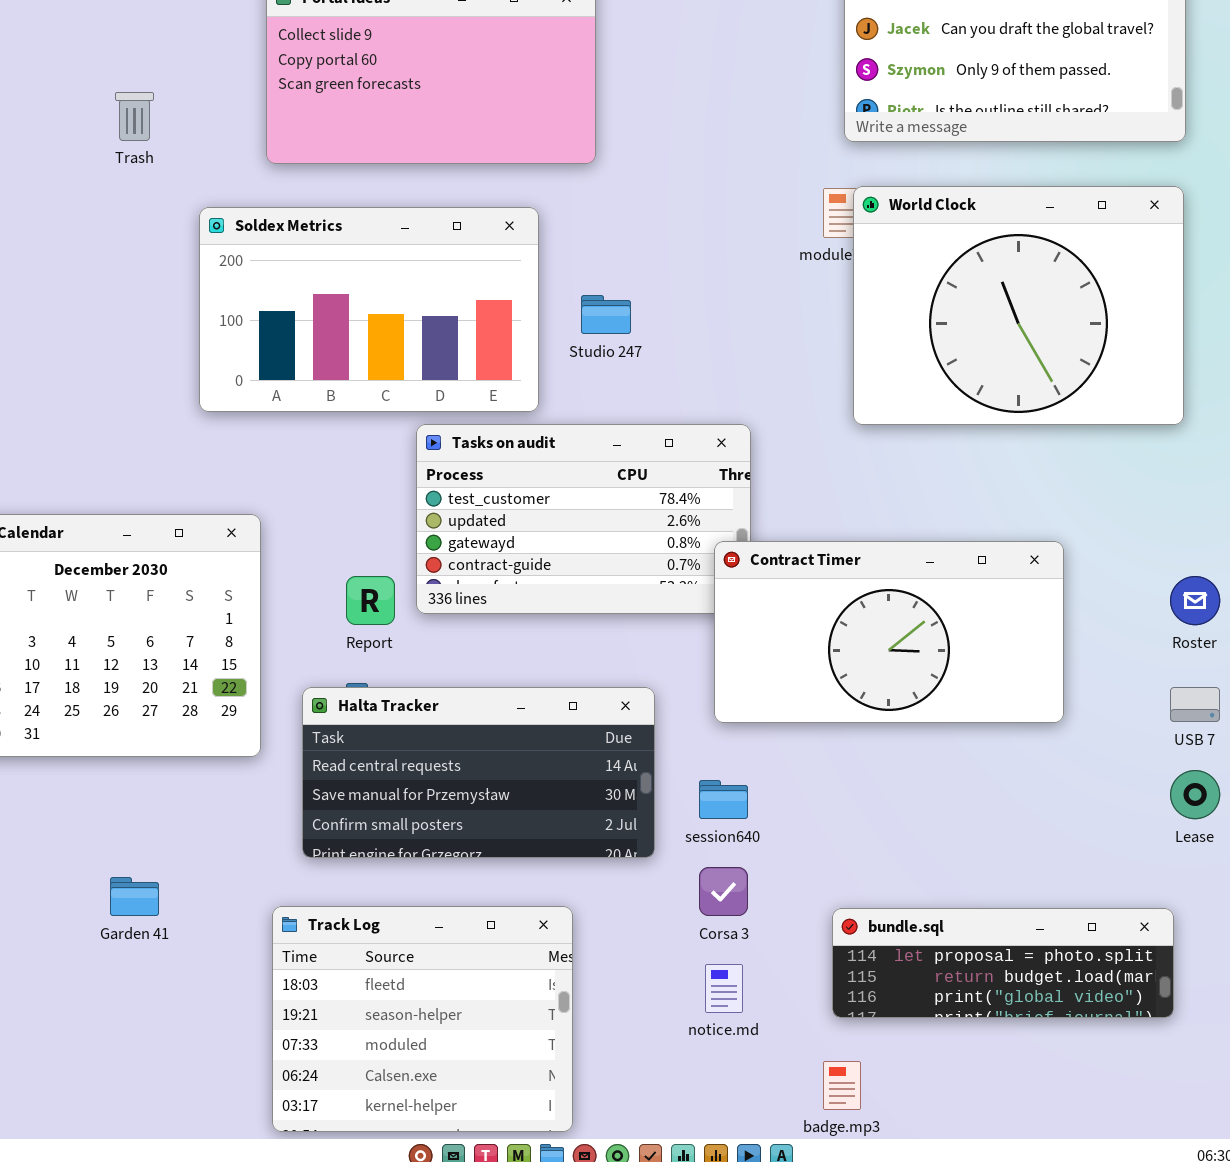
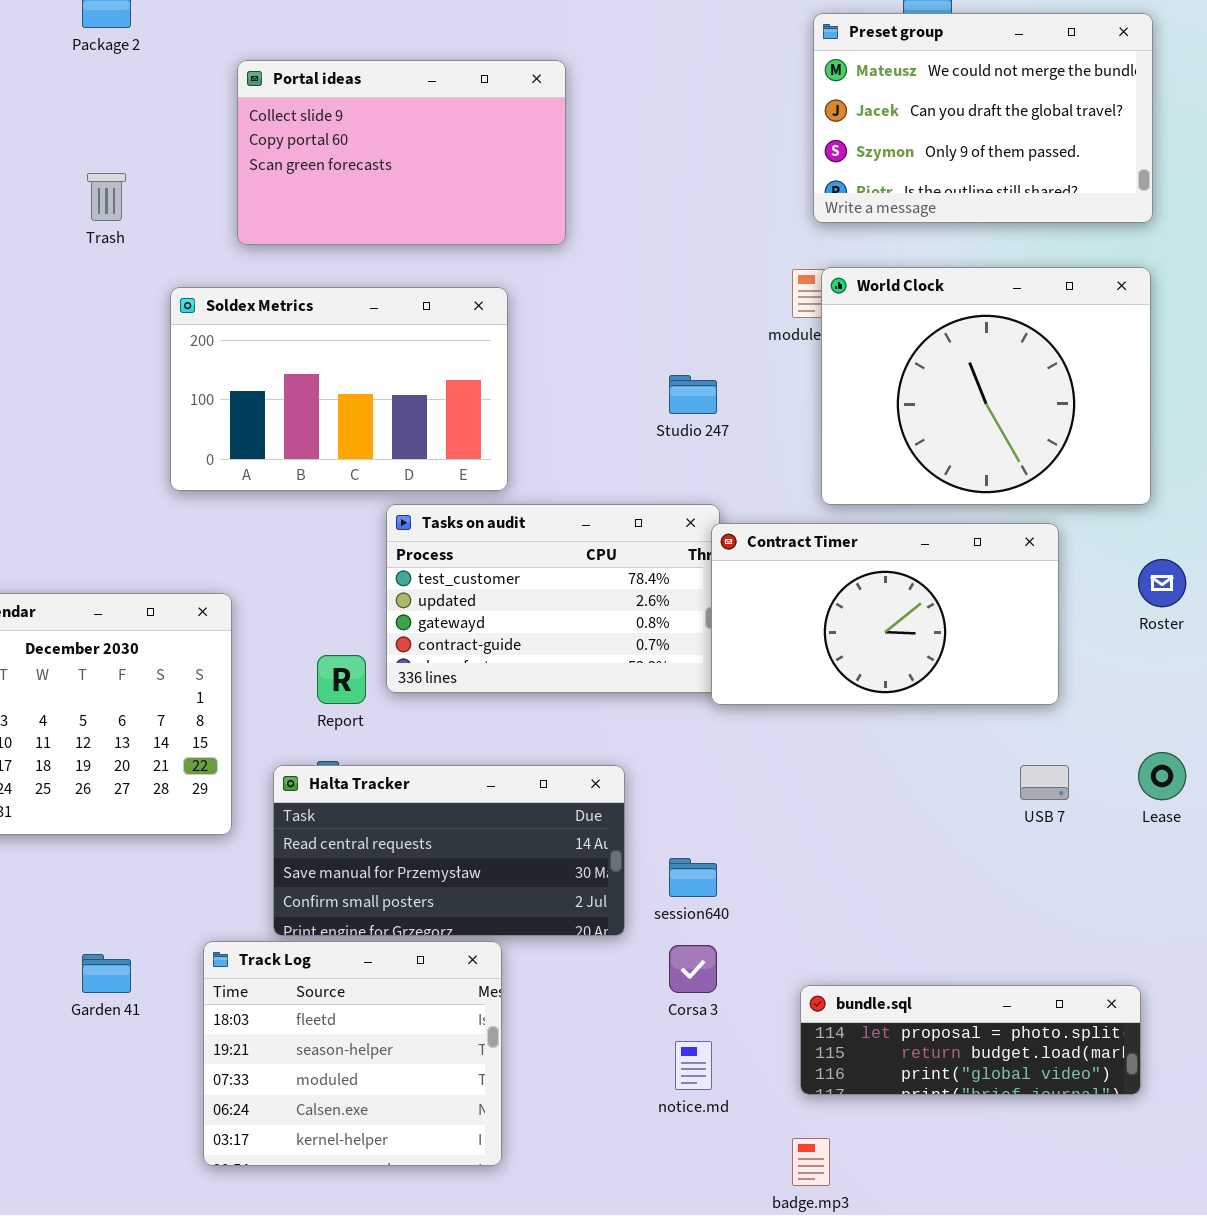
Studio 247: [581,295,631,334] -> [669,375,717,414], moved
Contract Timer: [714,541,1064,723] -> [711,523,1059,705], moved
Roster: [1170,576,1220,625] -> [1138,559,1186,607], moved
USB 7: [1170,687,1220,722] -> [1020,765,1069,800], moved
Lease: [1170,770,1220,819] -> [1138,752,1186,800], moved
Track Log: [272,906,573,1132] -> [203,941,502,1166], moved

